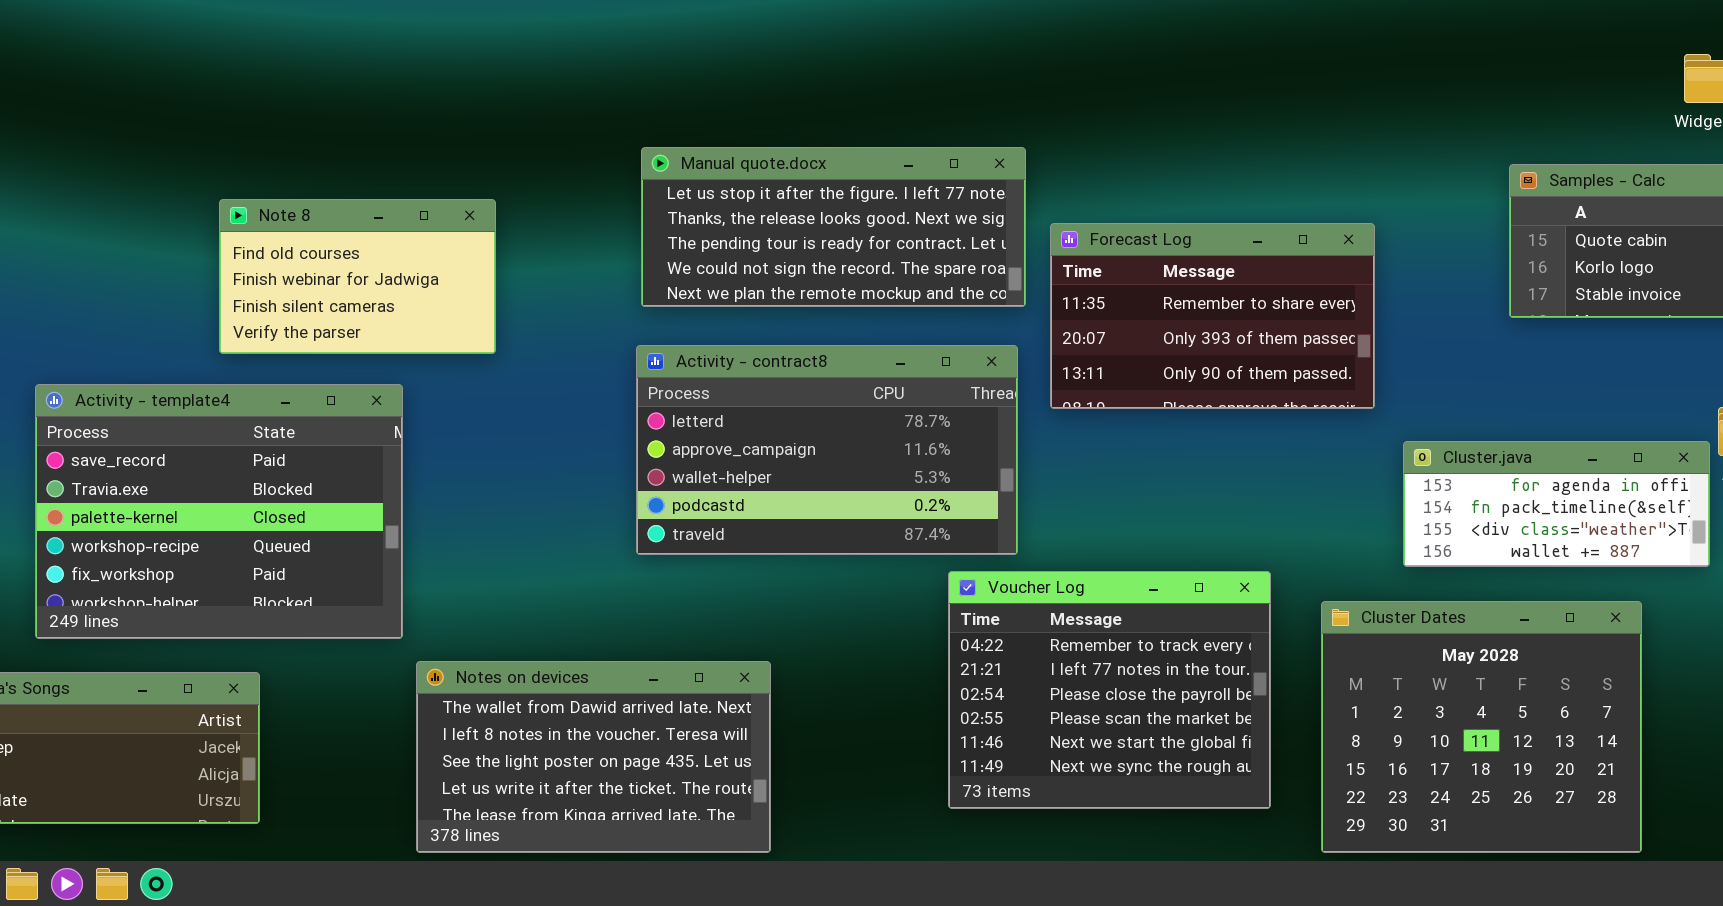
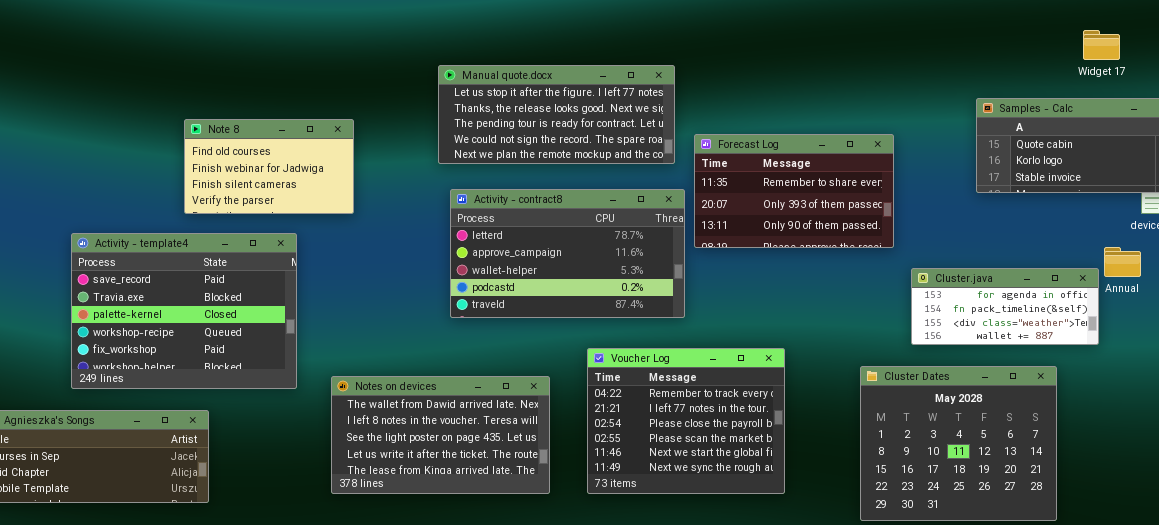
Manual quote.docx: [641,147,1026,307] -> [438,65,675,164], moved
Activity - contract8: [636,345,1018,555] -> [450,189,685,318], moved
Voucher Log: [948,571,1271,809] -> [587,348,785,494], moved
Notes on devices: [416,661,771,853] -> [331,376,550,494], moved

